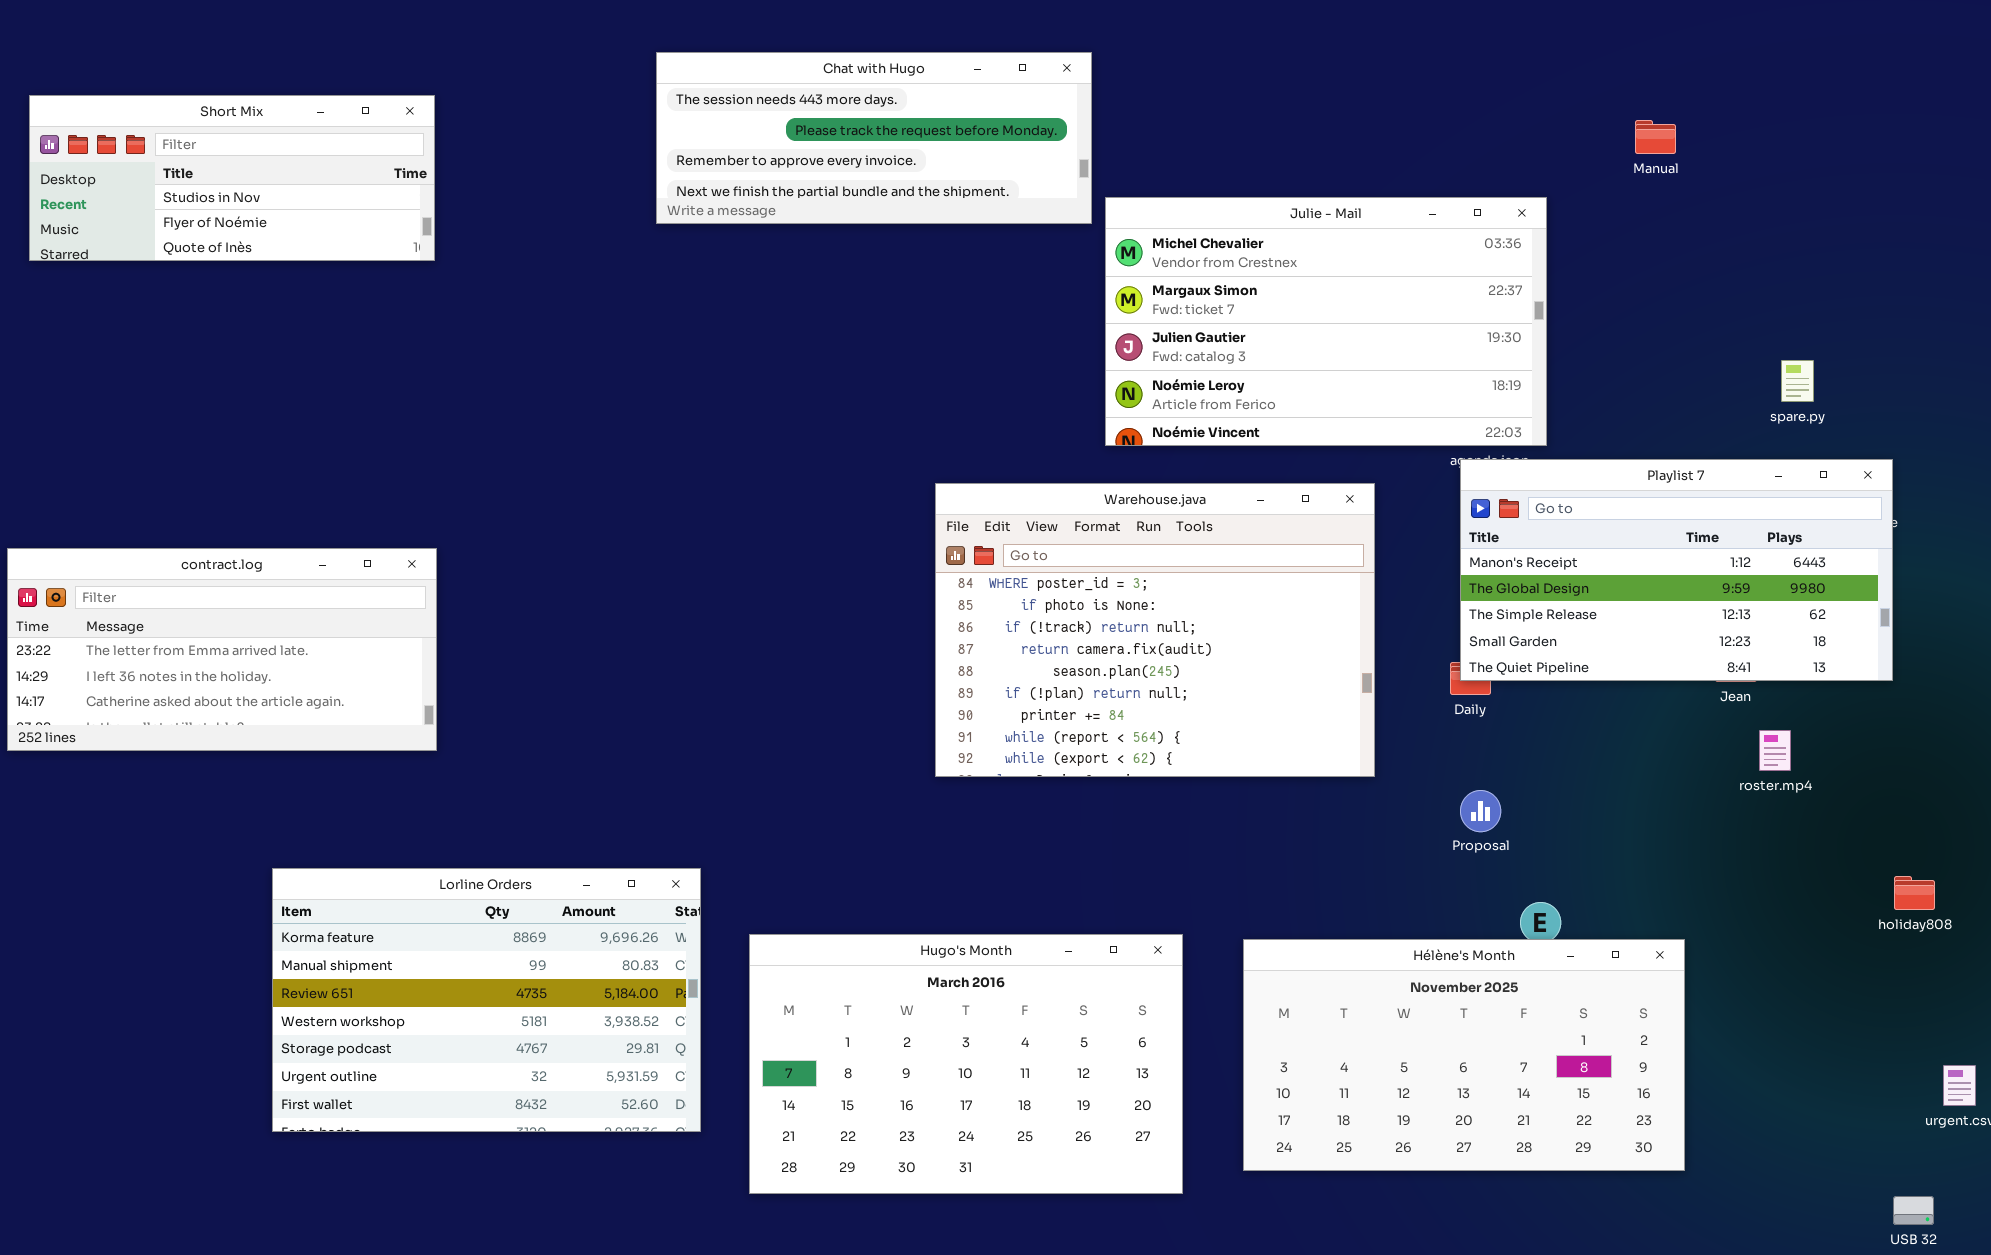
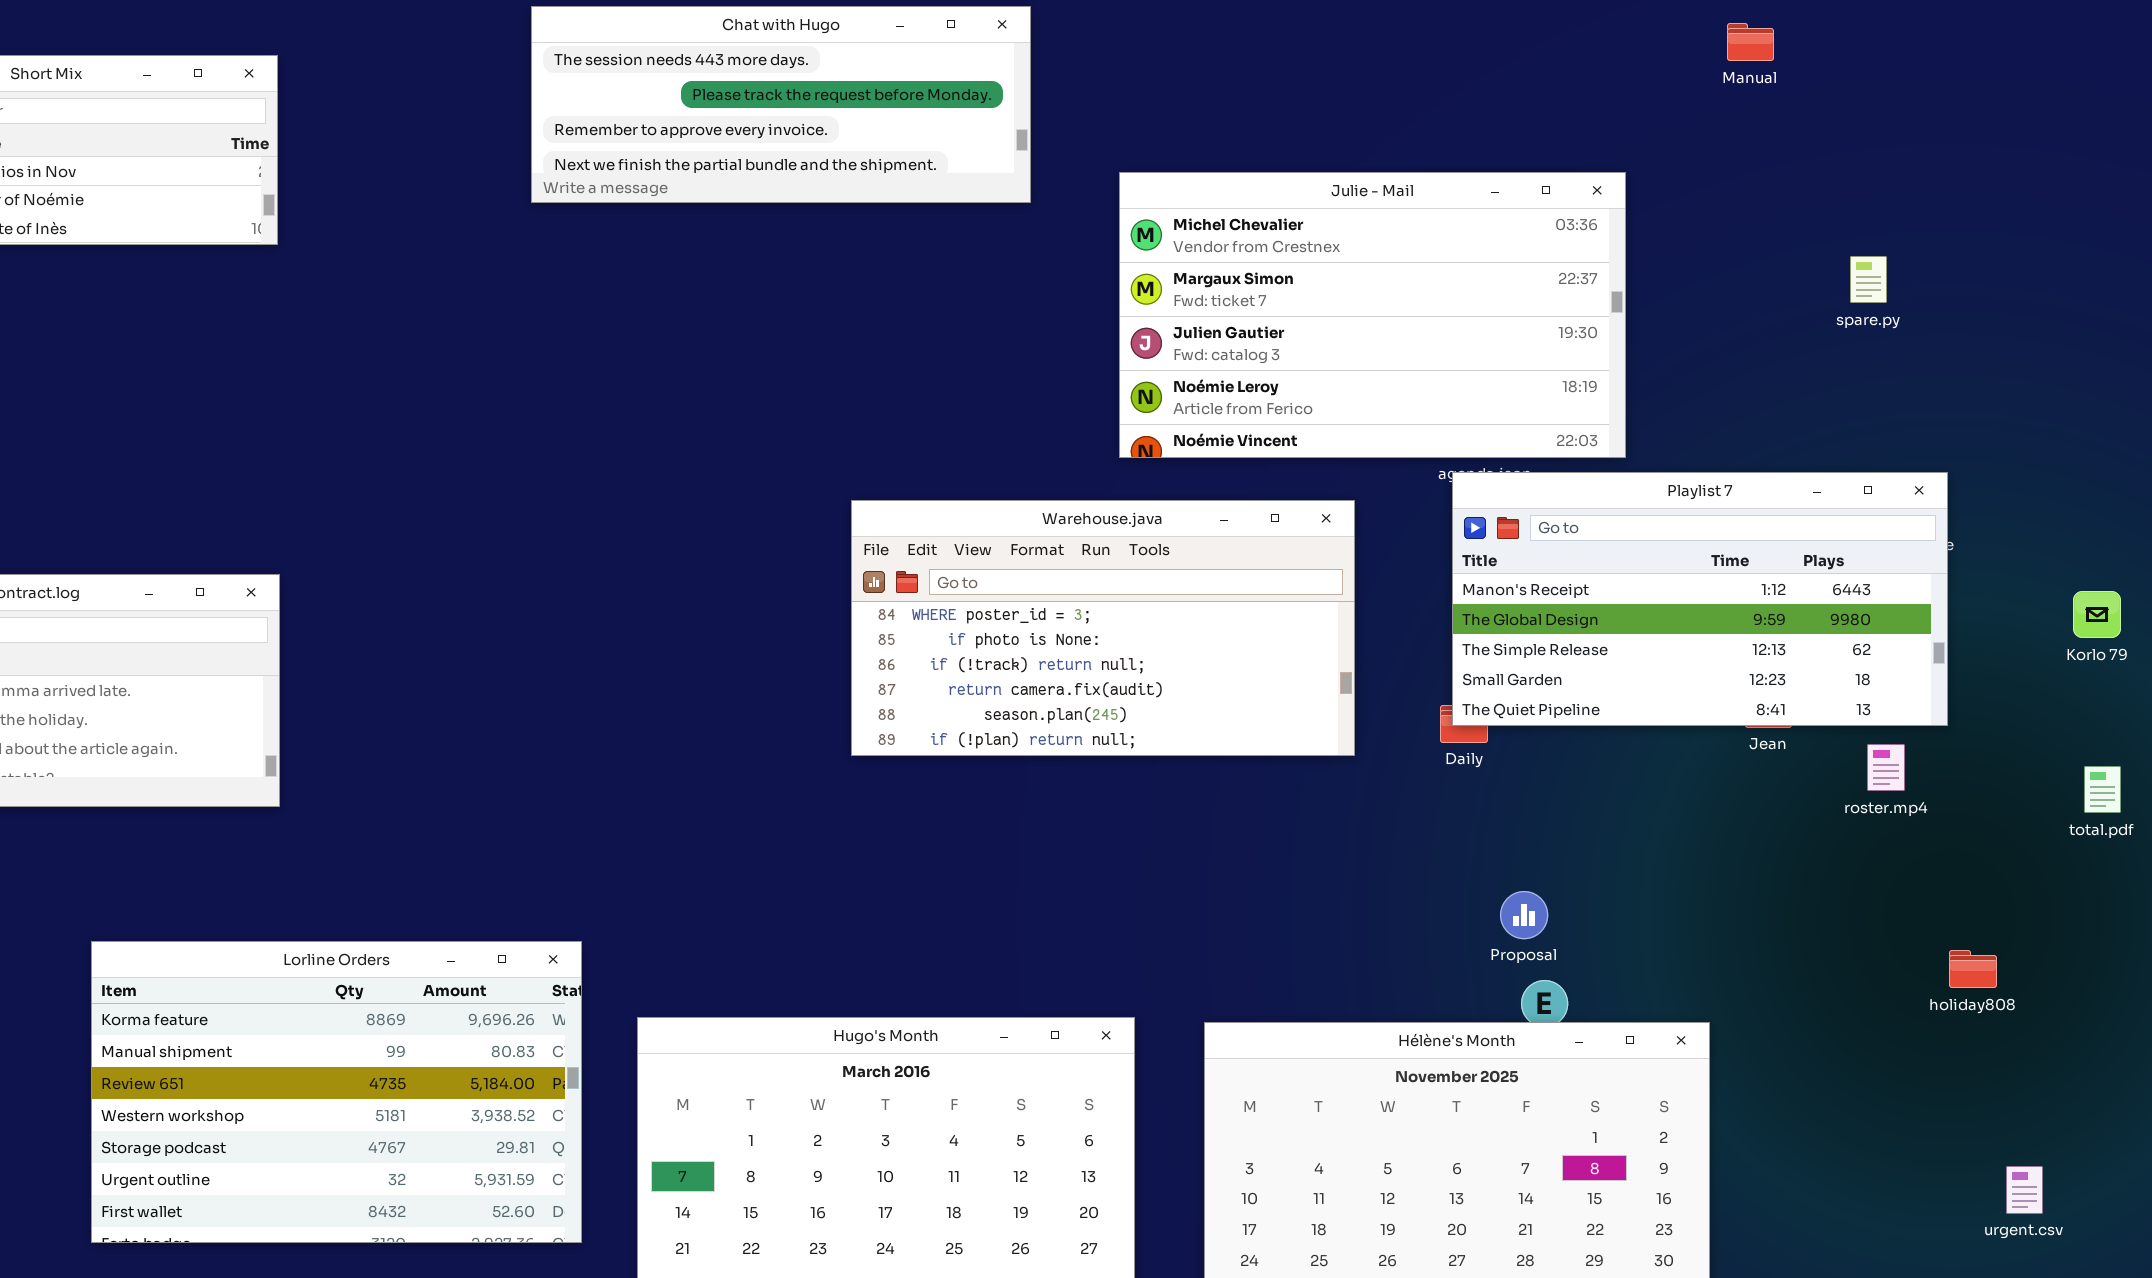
Manual: [1635,120,1676,154] -> [1727,23,1774,61], moved
Julie - Mail: [1105,197,1547,446] -> [1119,172,1626,458], moved
spare.py: [1781,360,1814,402] -> [1850,256,1887,303], moved
Warehouse.java: [935,483,1375,777] -> [851,500,1355,756], resized
roster.mp4: [1759,730,1791,771] -> [1867,744,1905,791], moved
Proposal: [1460,790,1501,832] -> [1500,891,1548,939], moved

